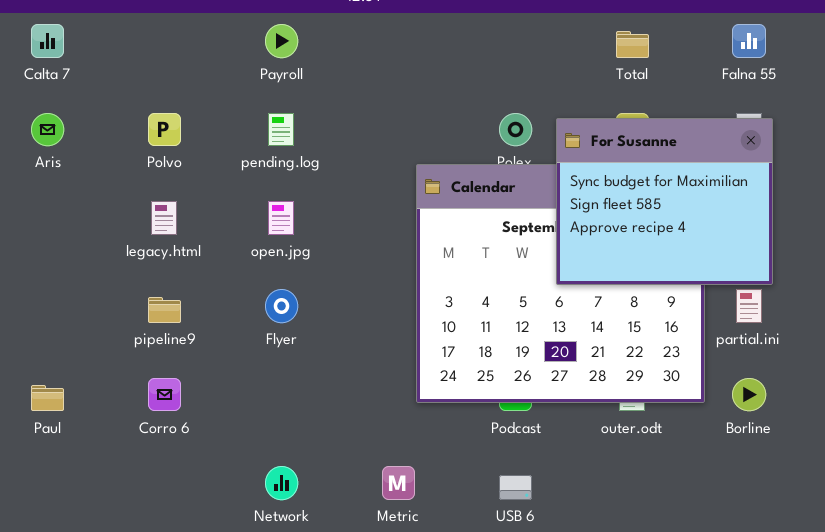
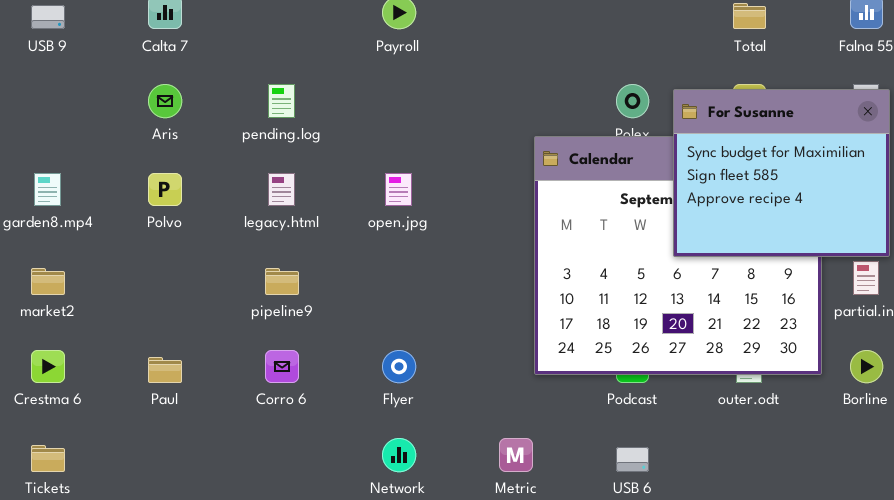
Polvo: [148,113,181,146] -> [148,173,182,206], moved
pending.log: [268,113,294,146] -> [268,84,295,118], moved
Flyer: [265,289,298,323] -> [382,350,416,383], moved

